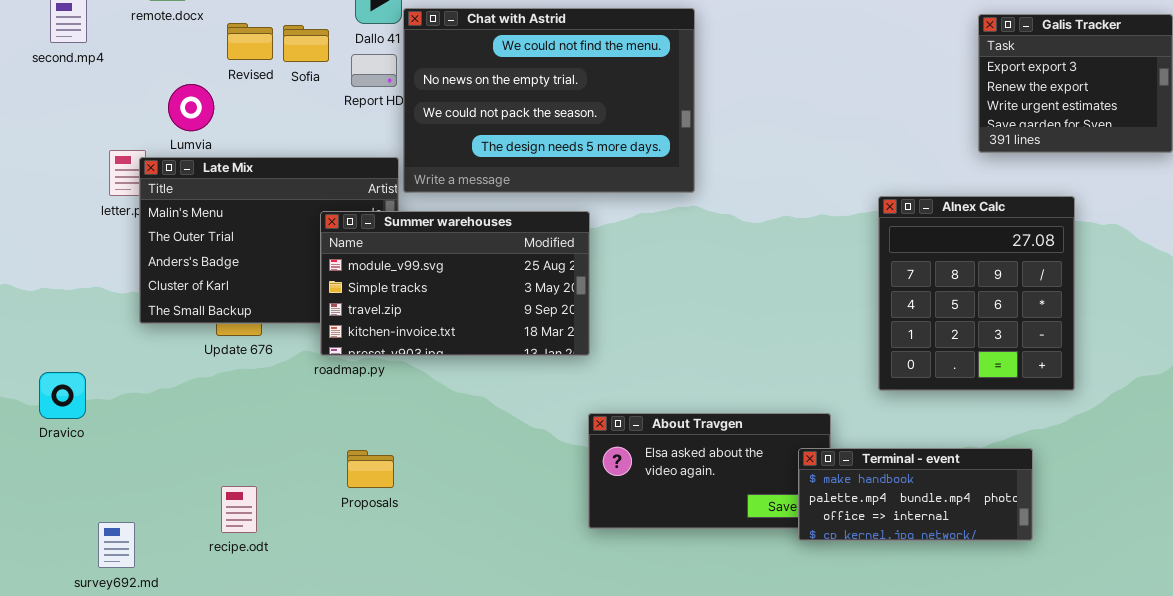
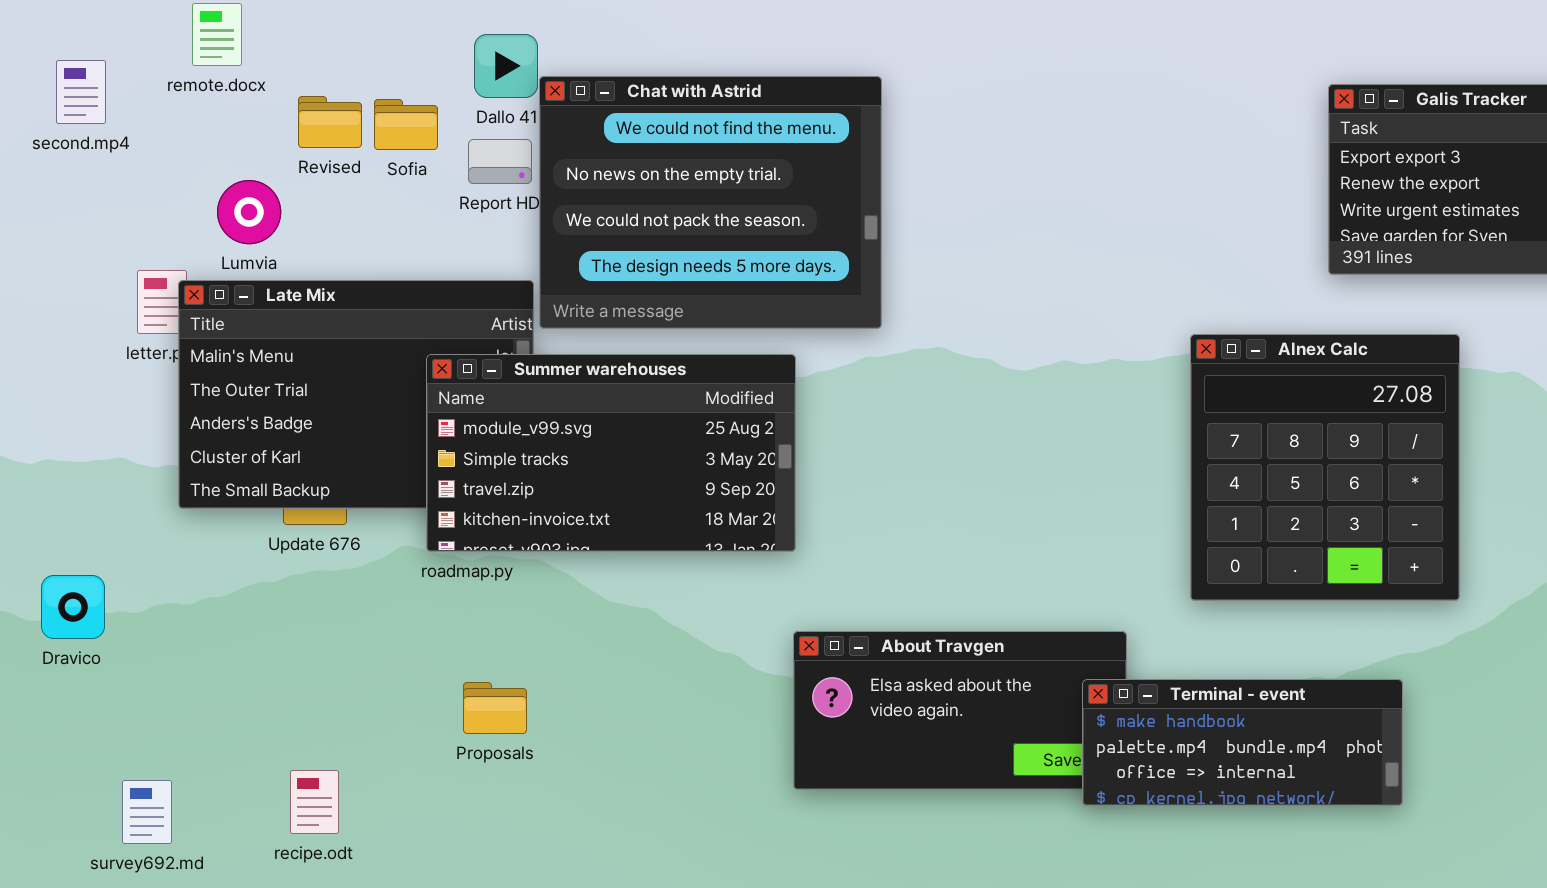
Chat with Astrid: [403,8,695,193] -> [539,76,882,329], resized
recipe.odt: [221,486,257,533] -> [290,770,339,834], moved

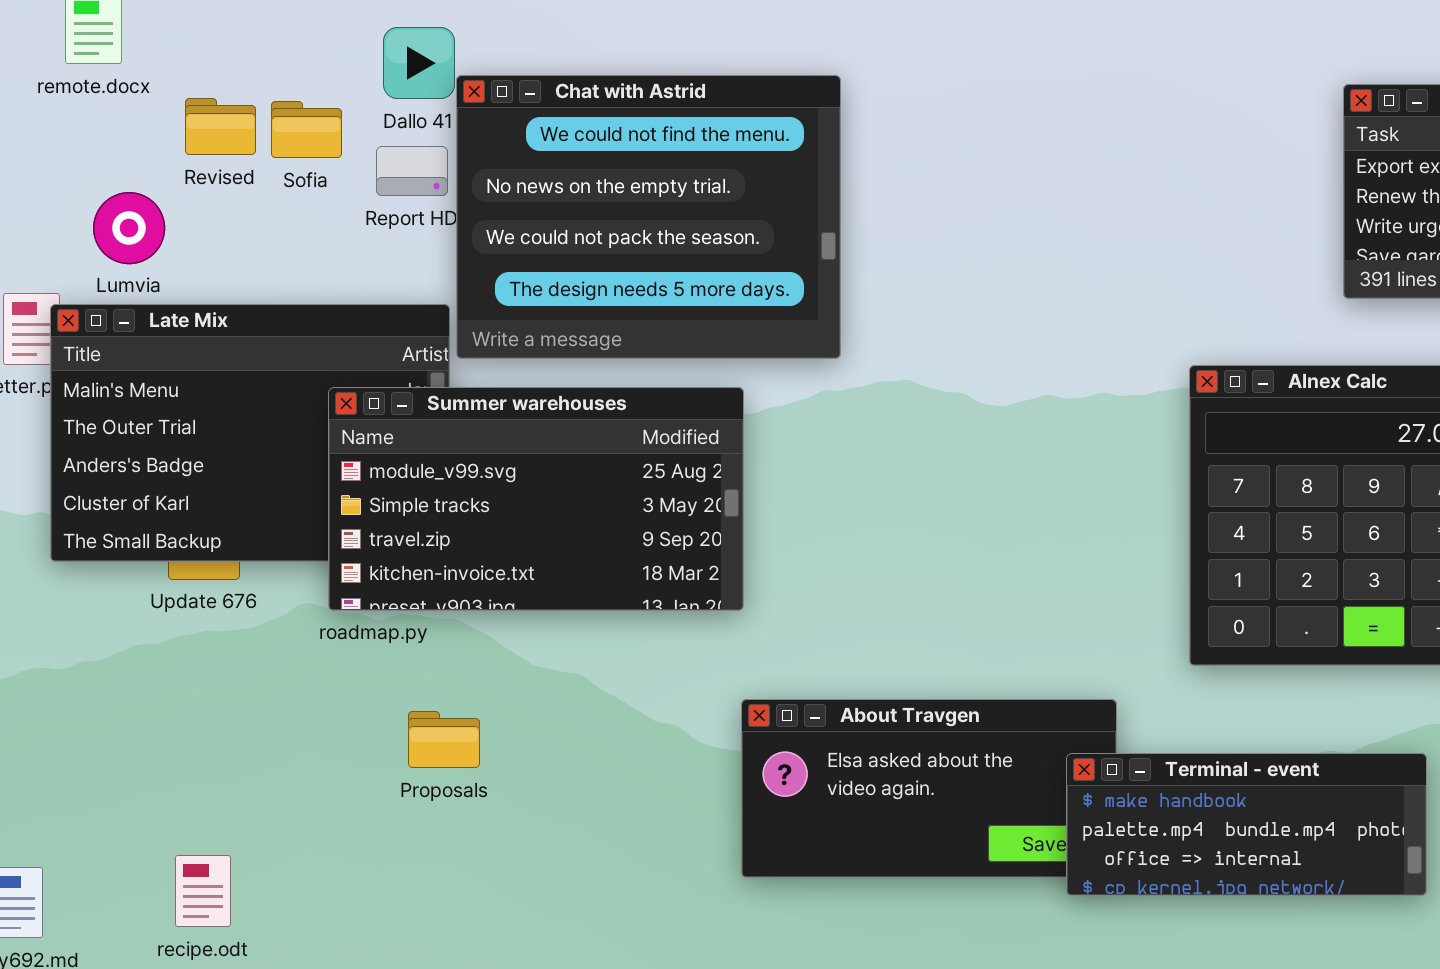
Proposals: [463,682,527,734] -> [408,711,480,768], moved

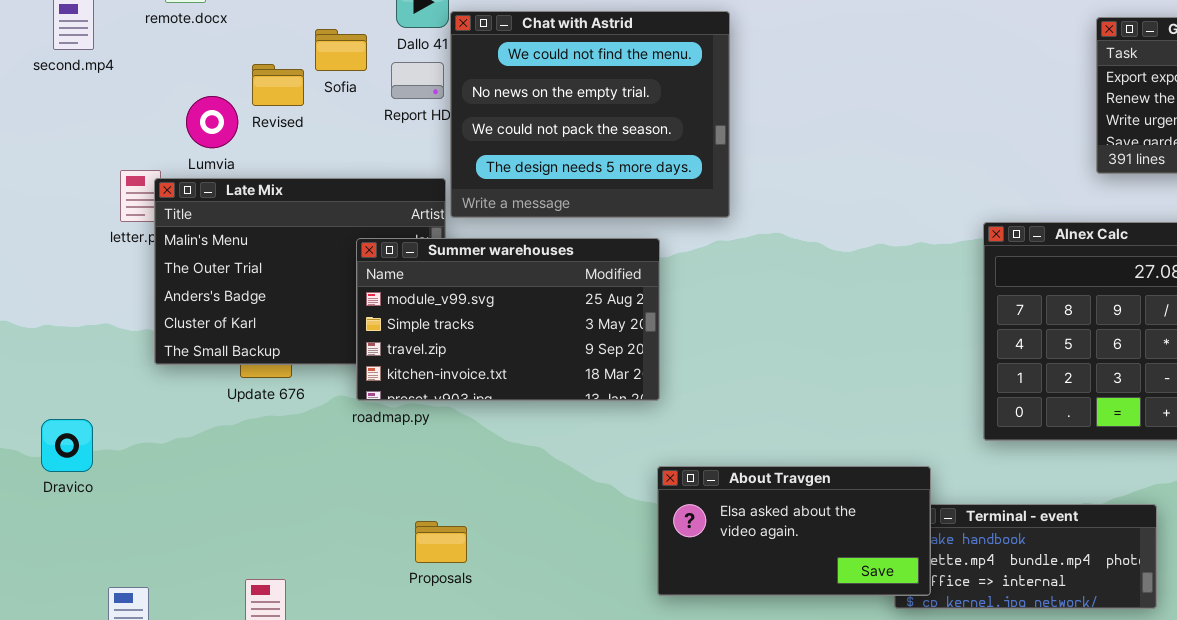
Revised: [185,98,256,155] -> [252,64,304,106], moved
About Travgen: [741,699,1117,878] -> [657,466,931,596], raised
Proposals: [408,711,480,768] -> [415,521,467,563], moved

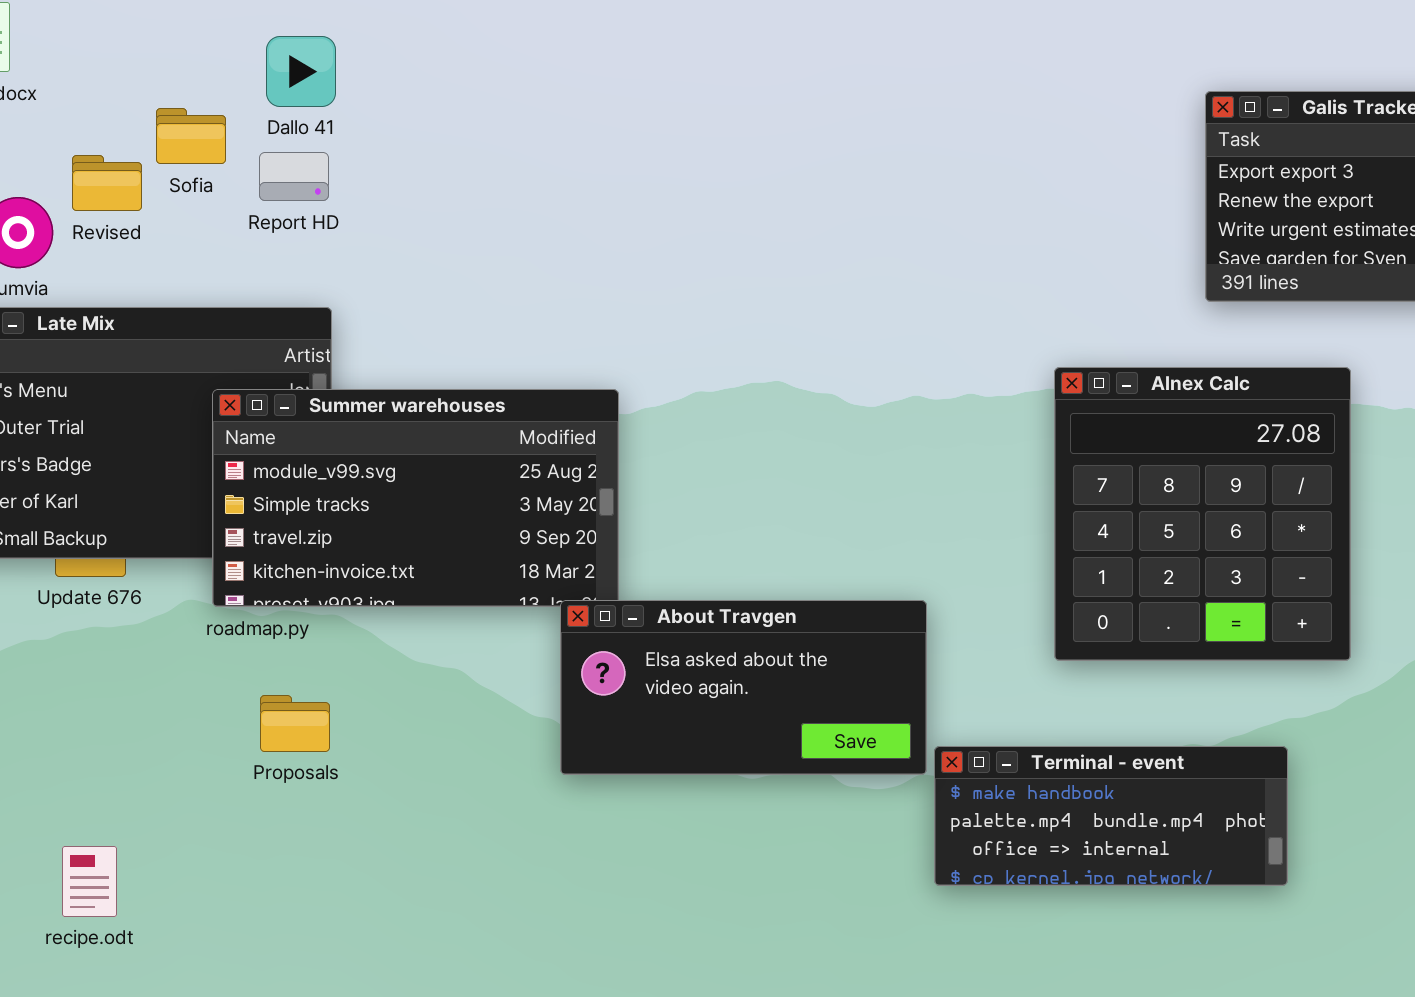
Chat with Astrid: [450,11,730,218] -> none, closed
About Travgen: [657,466,931,596] -> [560,600,927,775], moved
Proposals: [415,521,467,563] -> [260,695,330,752], moved

